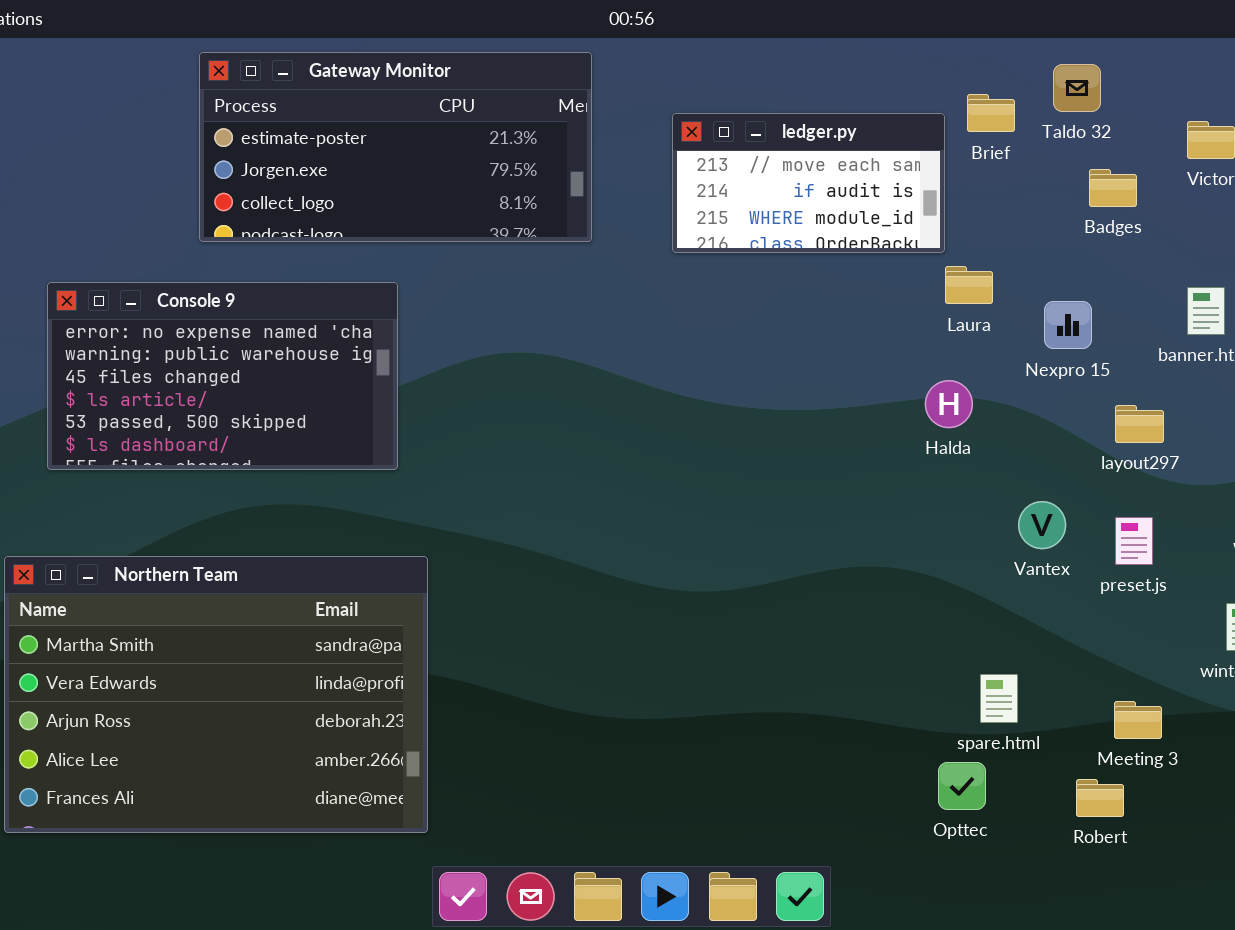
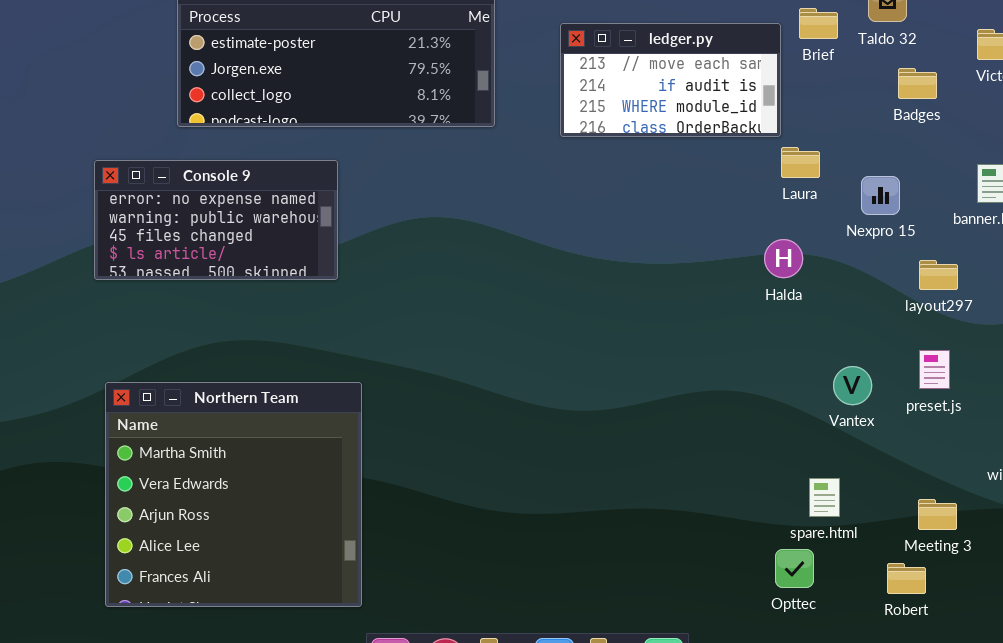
Console 9: [47,282,398,470] -> [94,160,338,280], resized
Vantex: [1018,501,1066,549] -> [833,366,872,405], moved
Northern Team: [4,556,428,833] -> [105,382,362,607], resized

